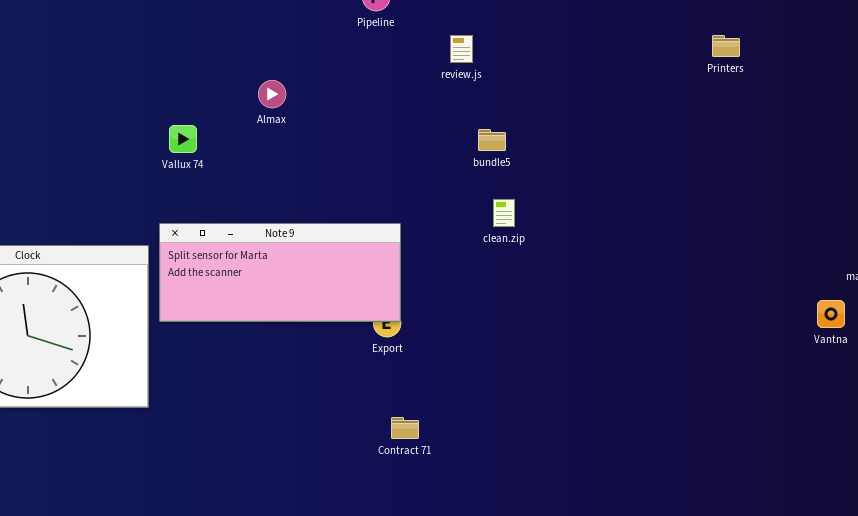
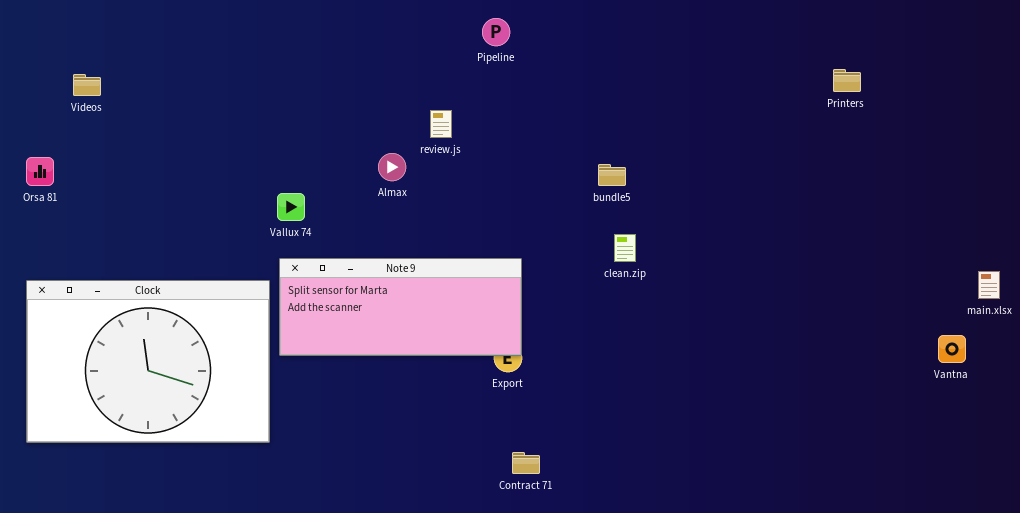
review.js: [450,35,473,63] -> [430,110,452,138], moved
Almax: [258,80,286,108] -> [378,153,406,181], moved
Vallux 74: [169,125,197,153] -> [277,193,305,221], moved

